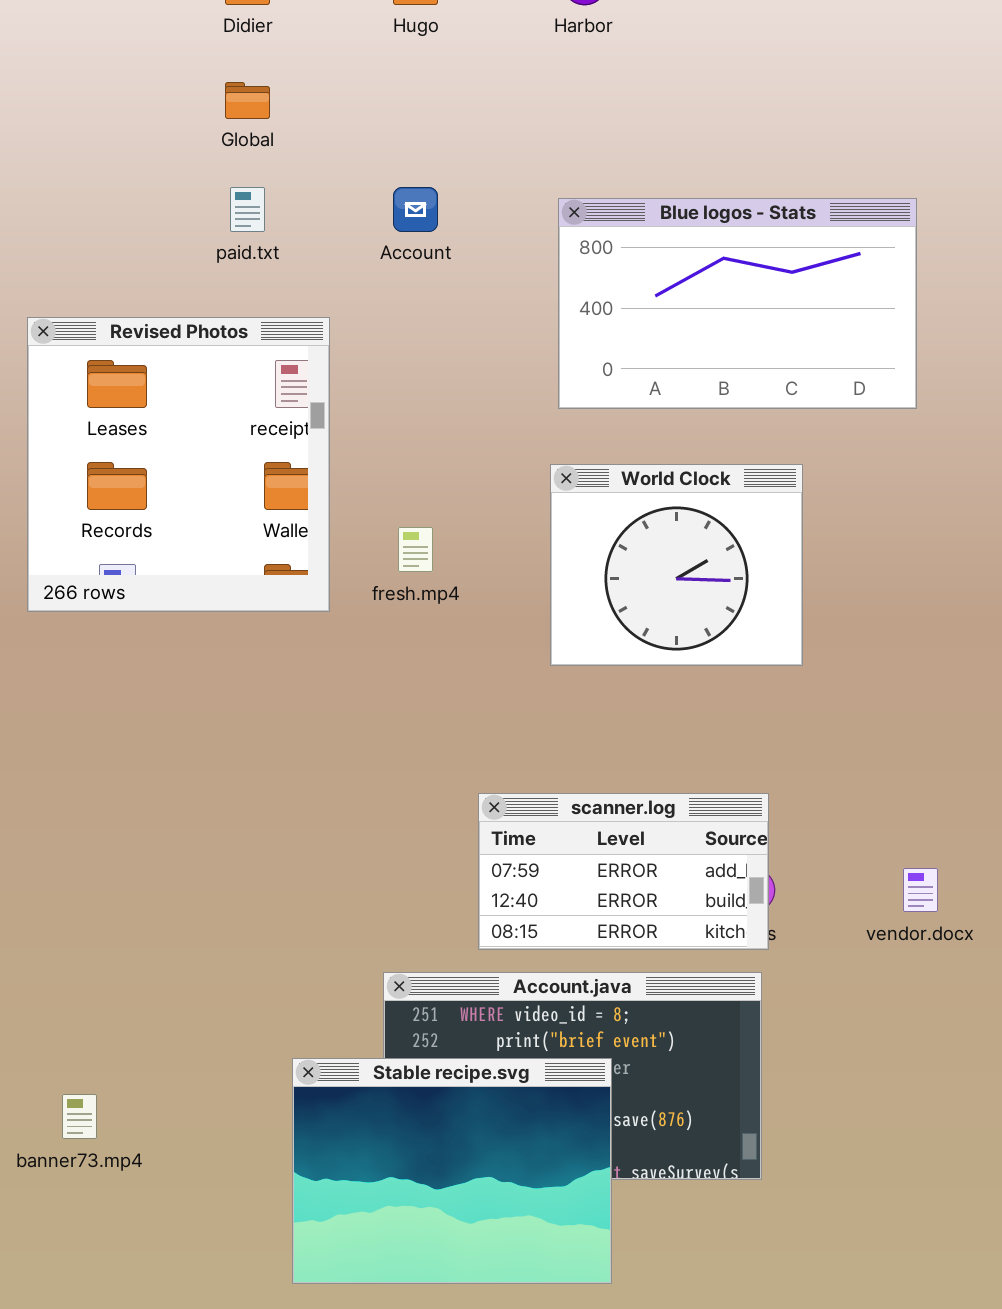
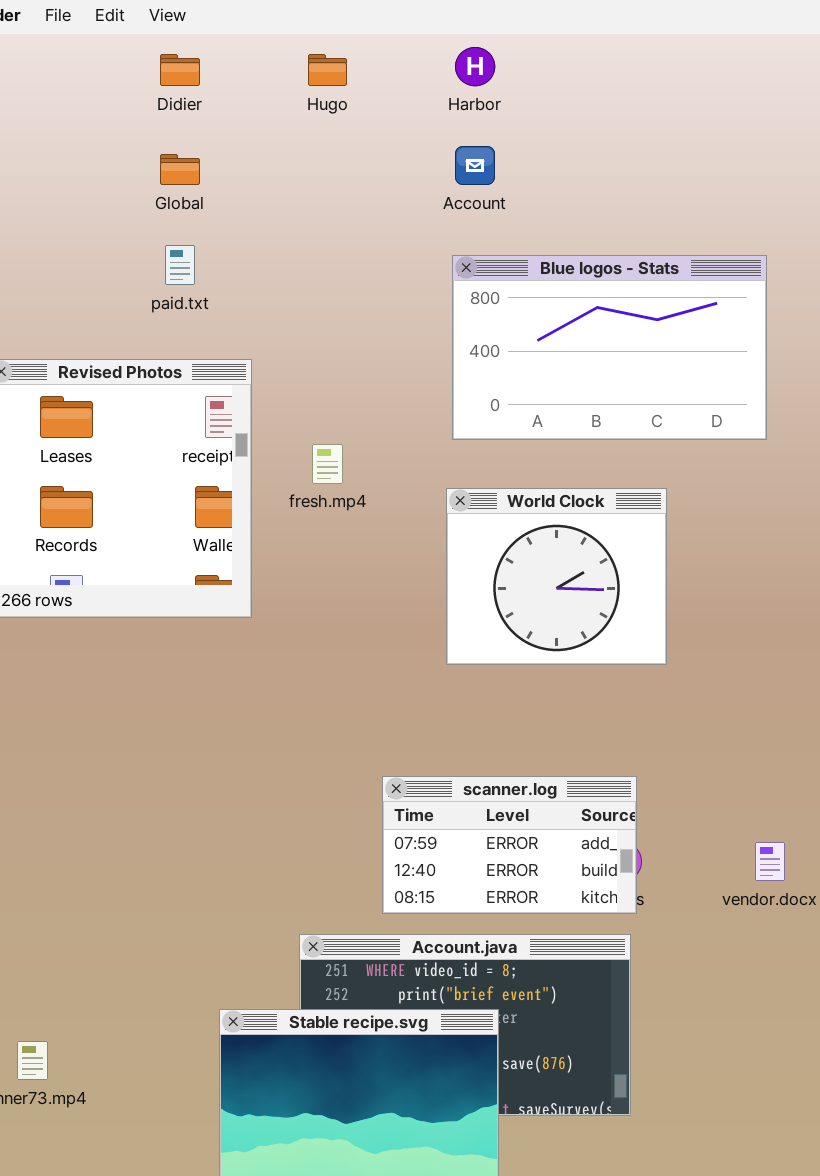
Account: [393,187,438,232] -> [455,146,495,185], moved
fresh.mp4: [398,527,433,572] -> [312,444,343,484], moved

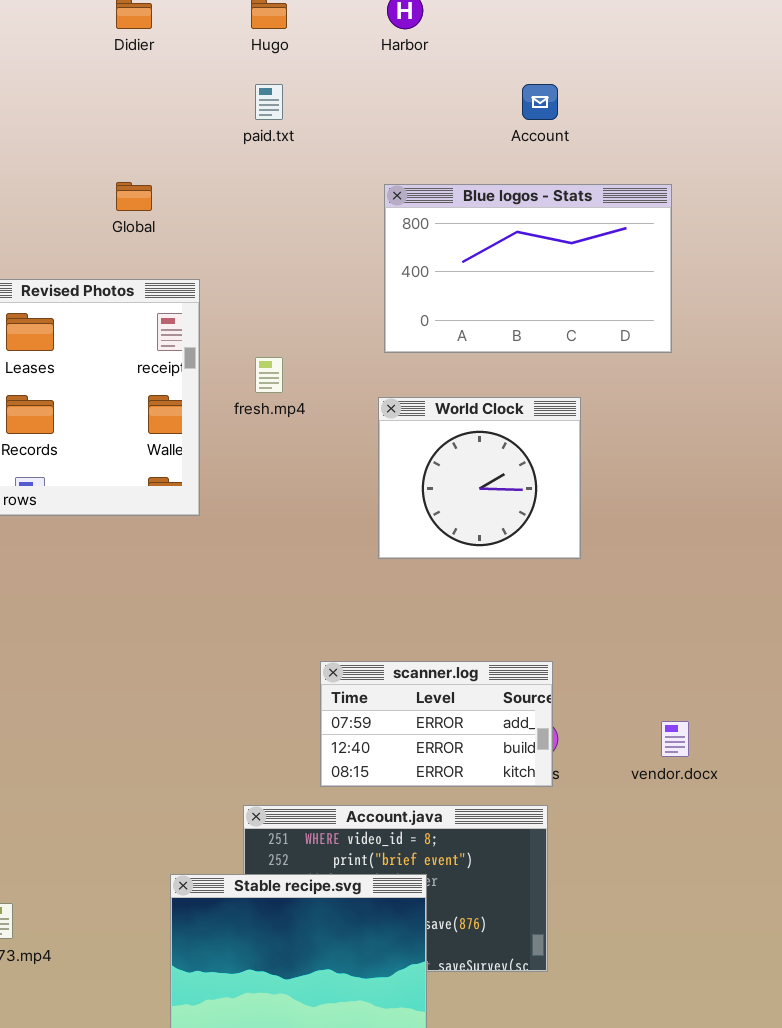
Account: [455,146,495,185] -> [522,84,558,120], moved
Global: [160,154,200,185] -> [116,182,152,211], moved
paid.txt: [165,245,195,285] -> [255,84,283,120], moved

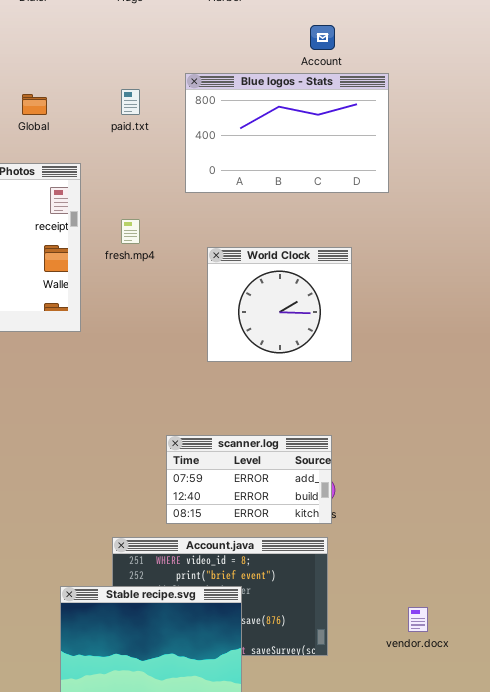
paid.txt: [255,84,283,120] -> [121,89,140,115], moved
Blue logos - Stats: [384,184,672,353] -> [185,73,389,193], moved
vendor.docx: [661,721,689,757] -> [408,607,428,632], moved

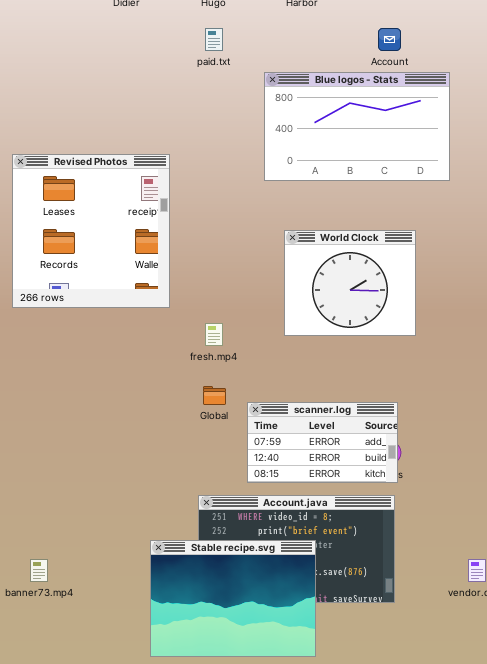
paid.txt: [121,89,140,115] -> [205,28,223,51], moved
Global: [22,94,47,115] -> [203,386,226,405], moved
fresh.mp4: [121,219,140,244] -> [205,323,223,346], moved

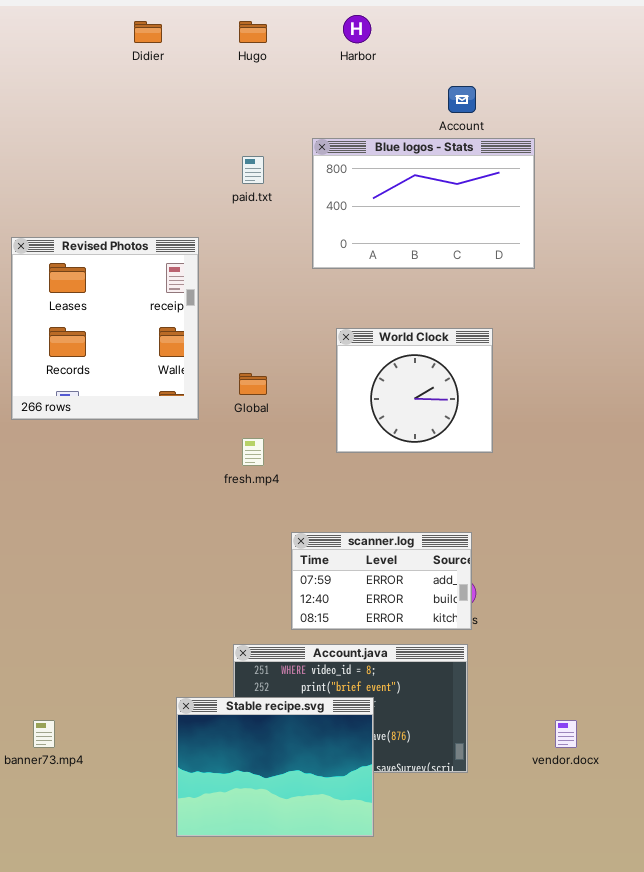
paid.txt: [205,28,223,51] -> [242,156,264,184], moved
Global: [203,386,226,405] -> [239,373,267,395], moved

